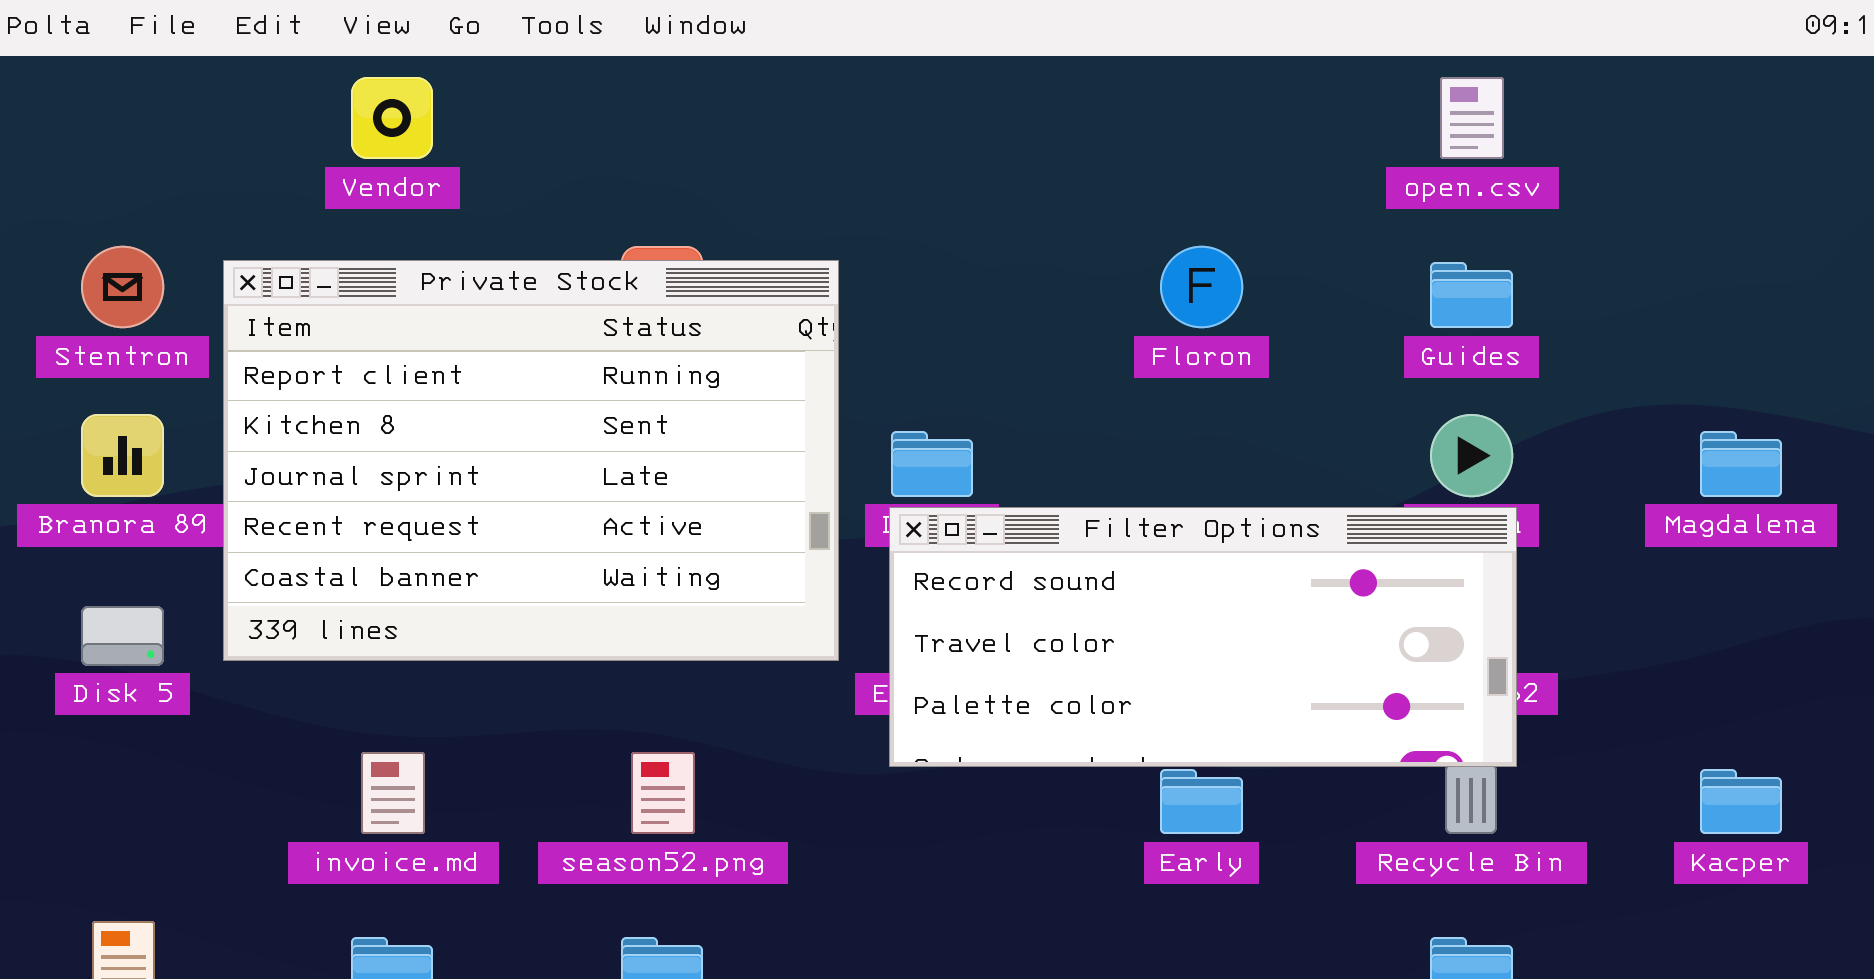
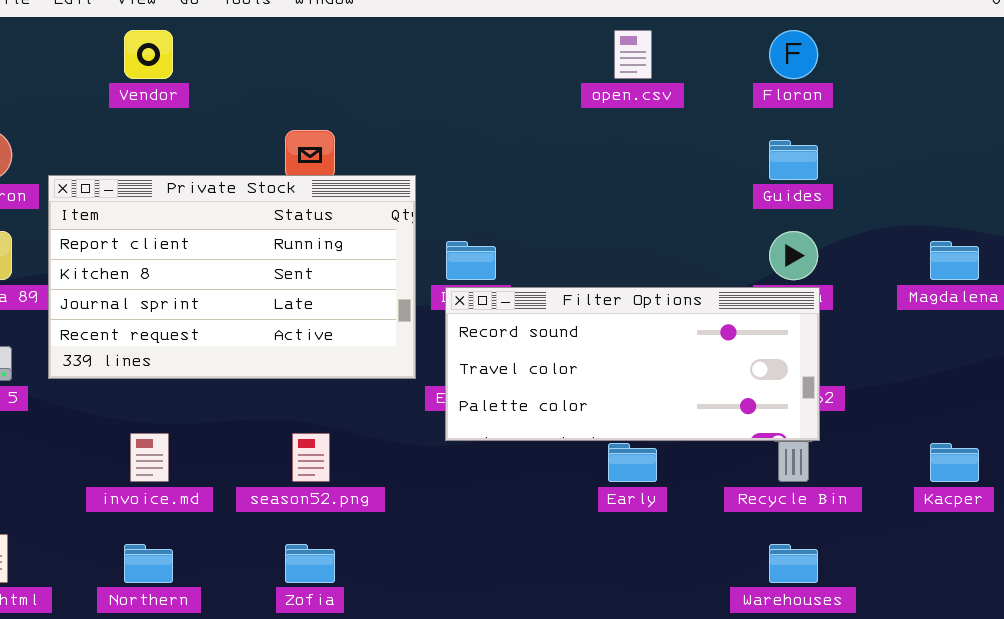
open.csv: [1440,77,1504,159] -> [614,30,652,79], moved
Floron: [1160,246,1243,328] -> [769,30,818,79], moved
Private Stock: [223,260,839,661] -> [48,175,416,379], resized

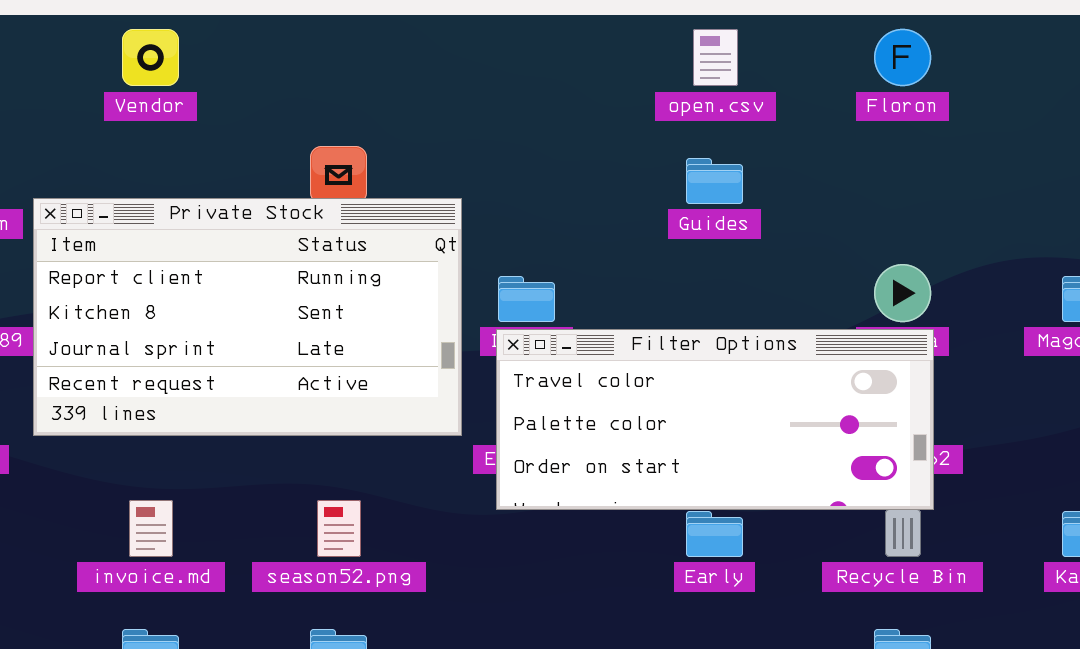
Guides: [769,140,818,180] -> [686,158,743,204], moved
Filter Options: [445,287,820,441] -> [496,329,934,510], scrolled down 1 row

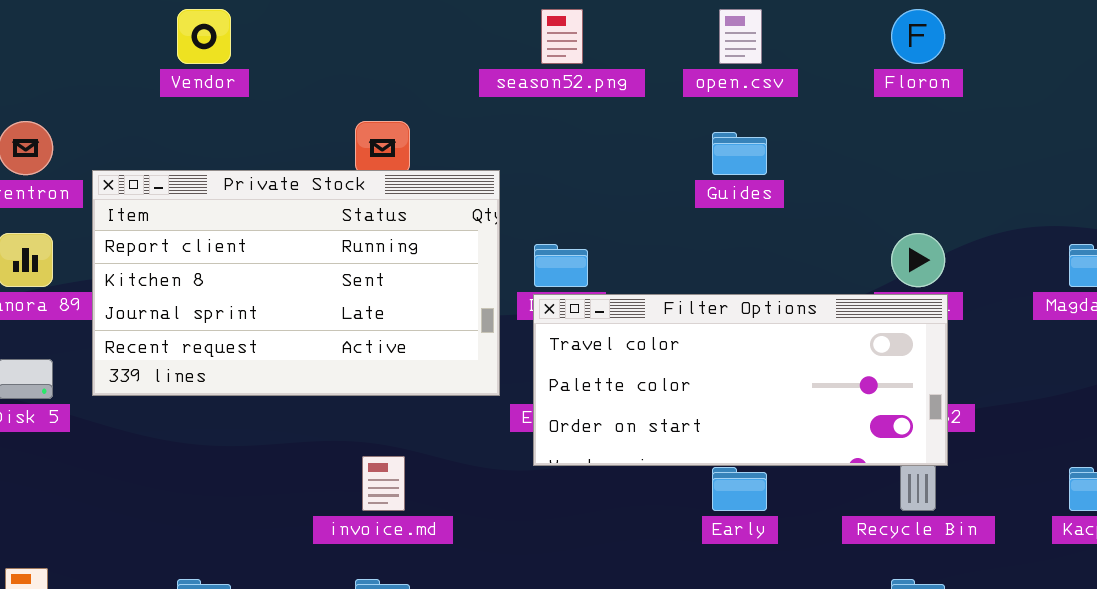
invoice.md: [129,500,173,557] -> [362,456,405,511], moved
season52.png: [317,500,361,557] -> [541,9,583,64], moved

